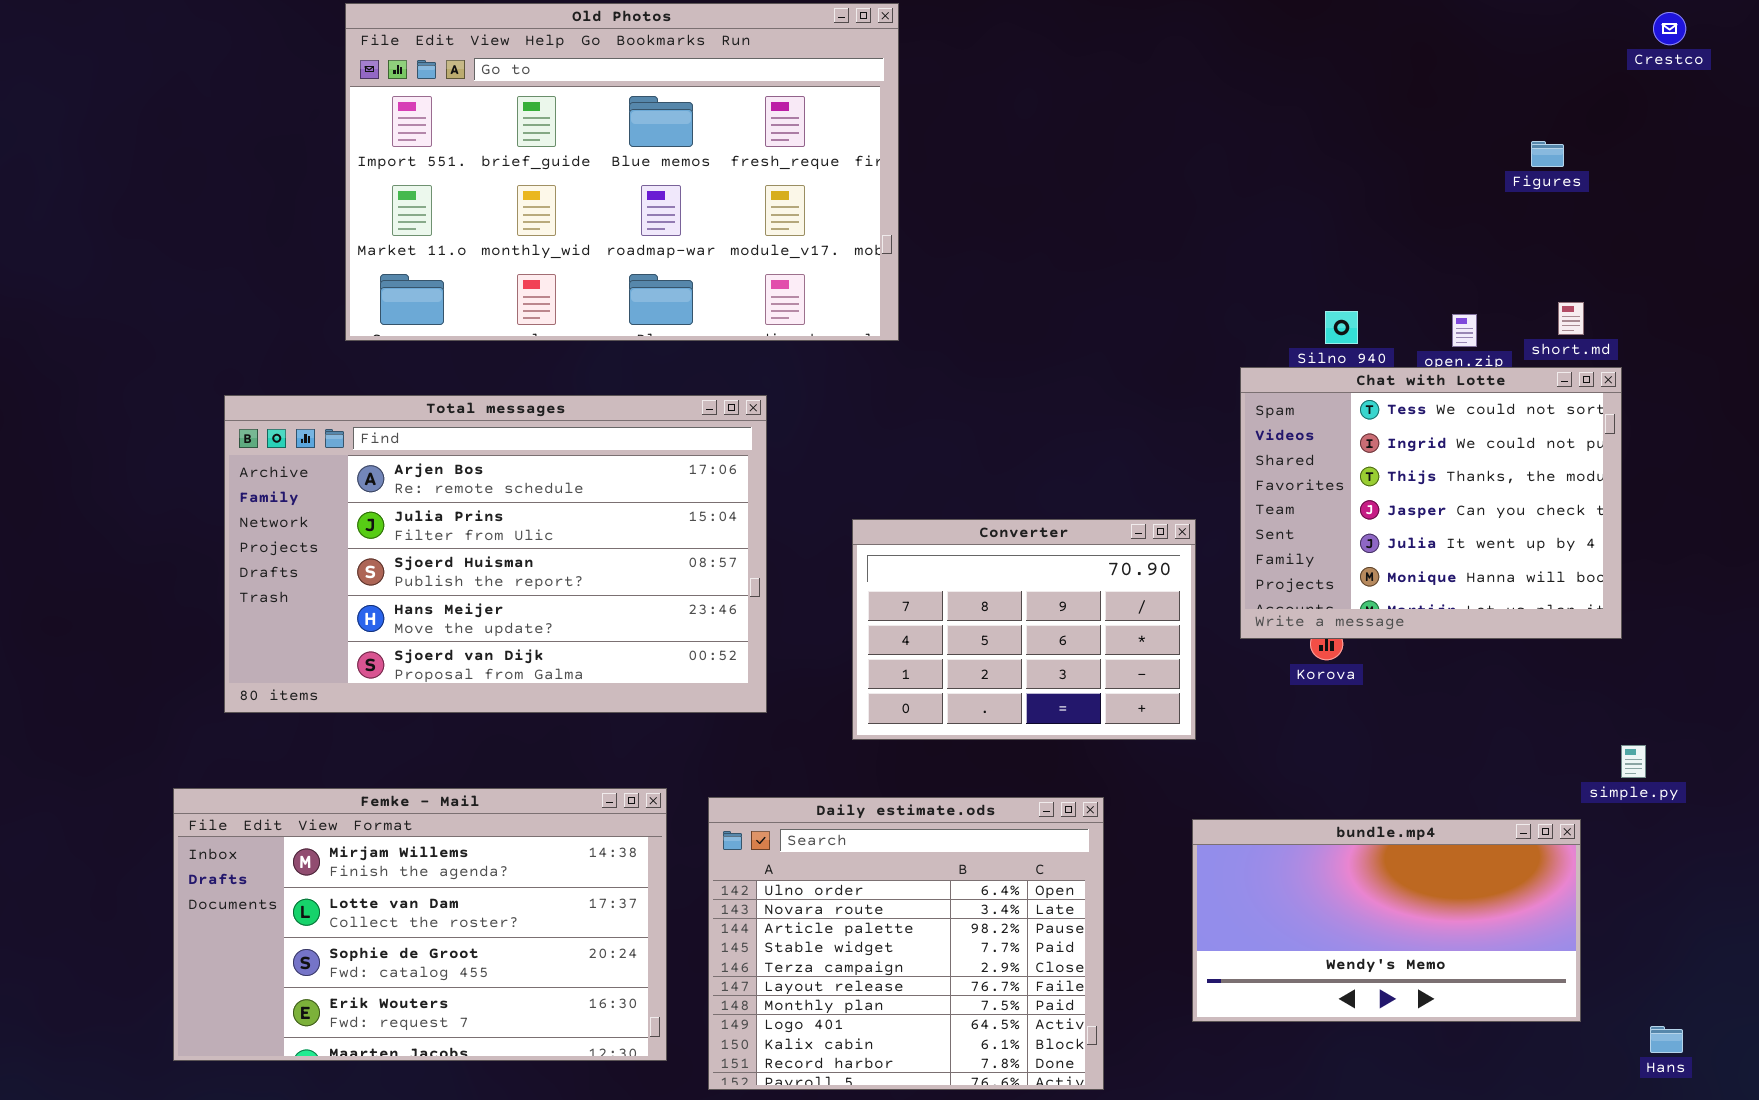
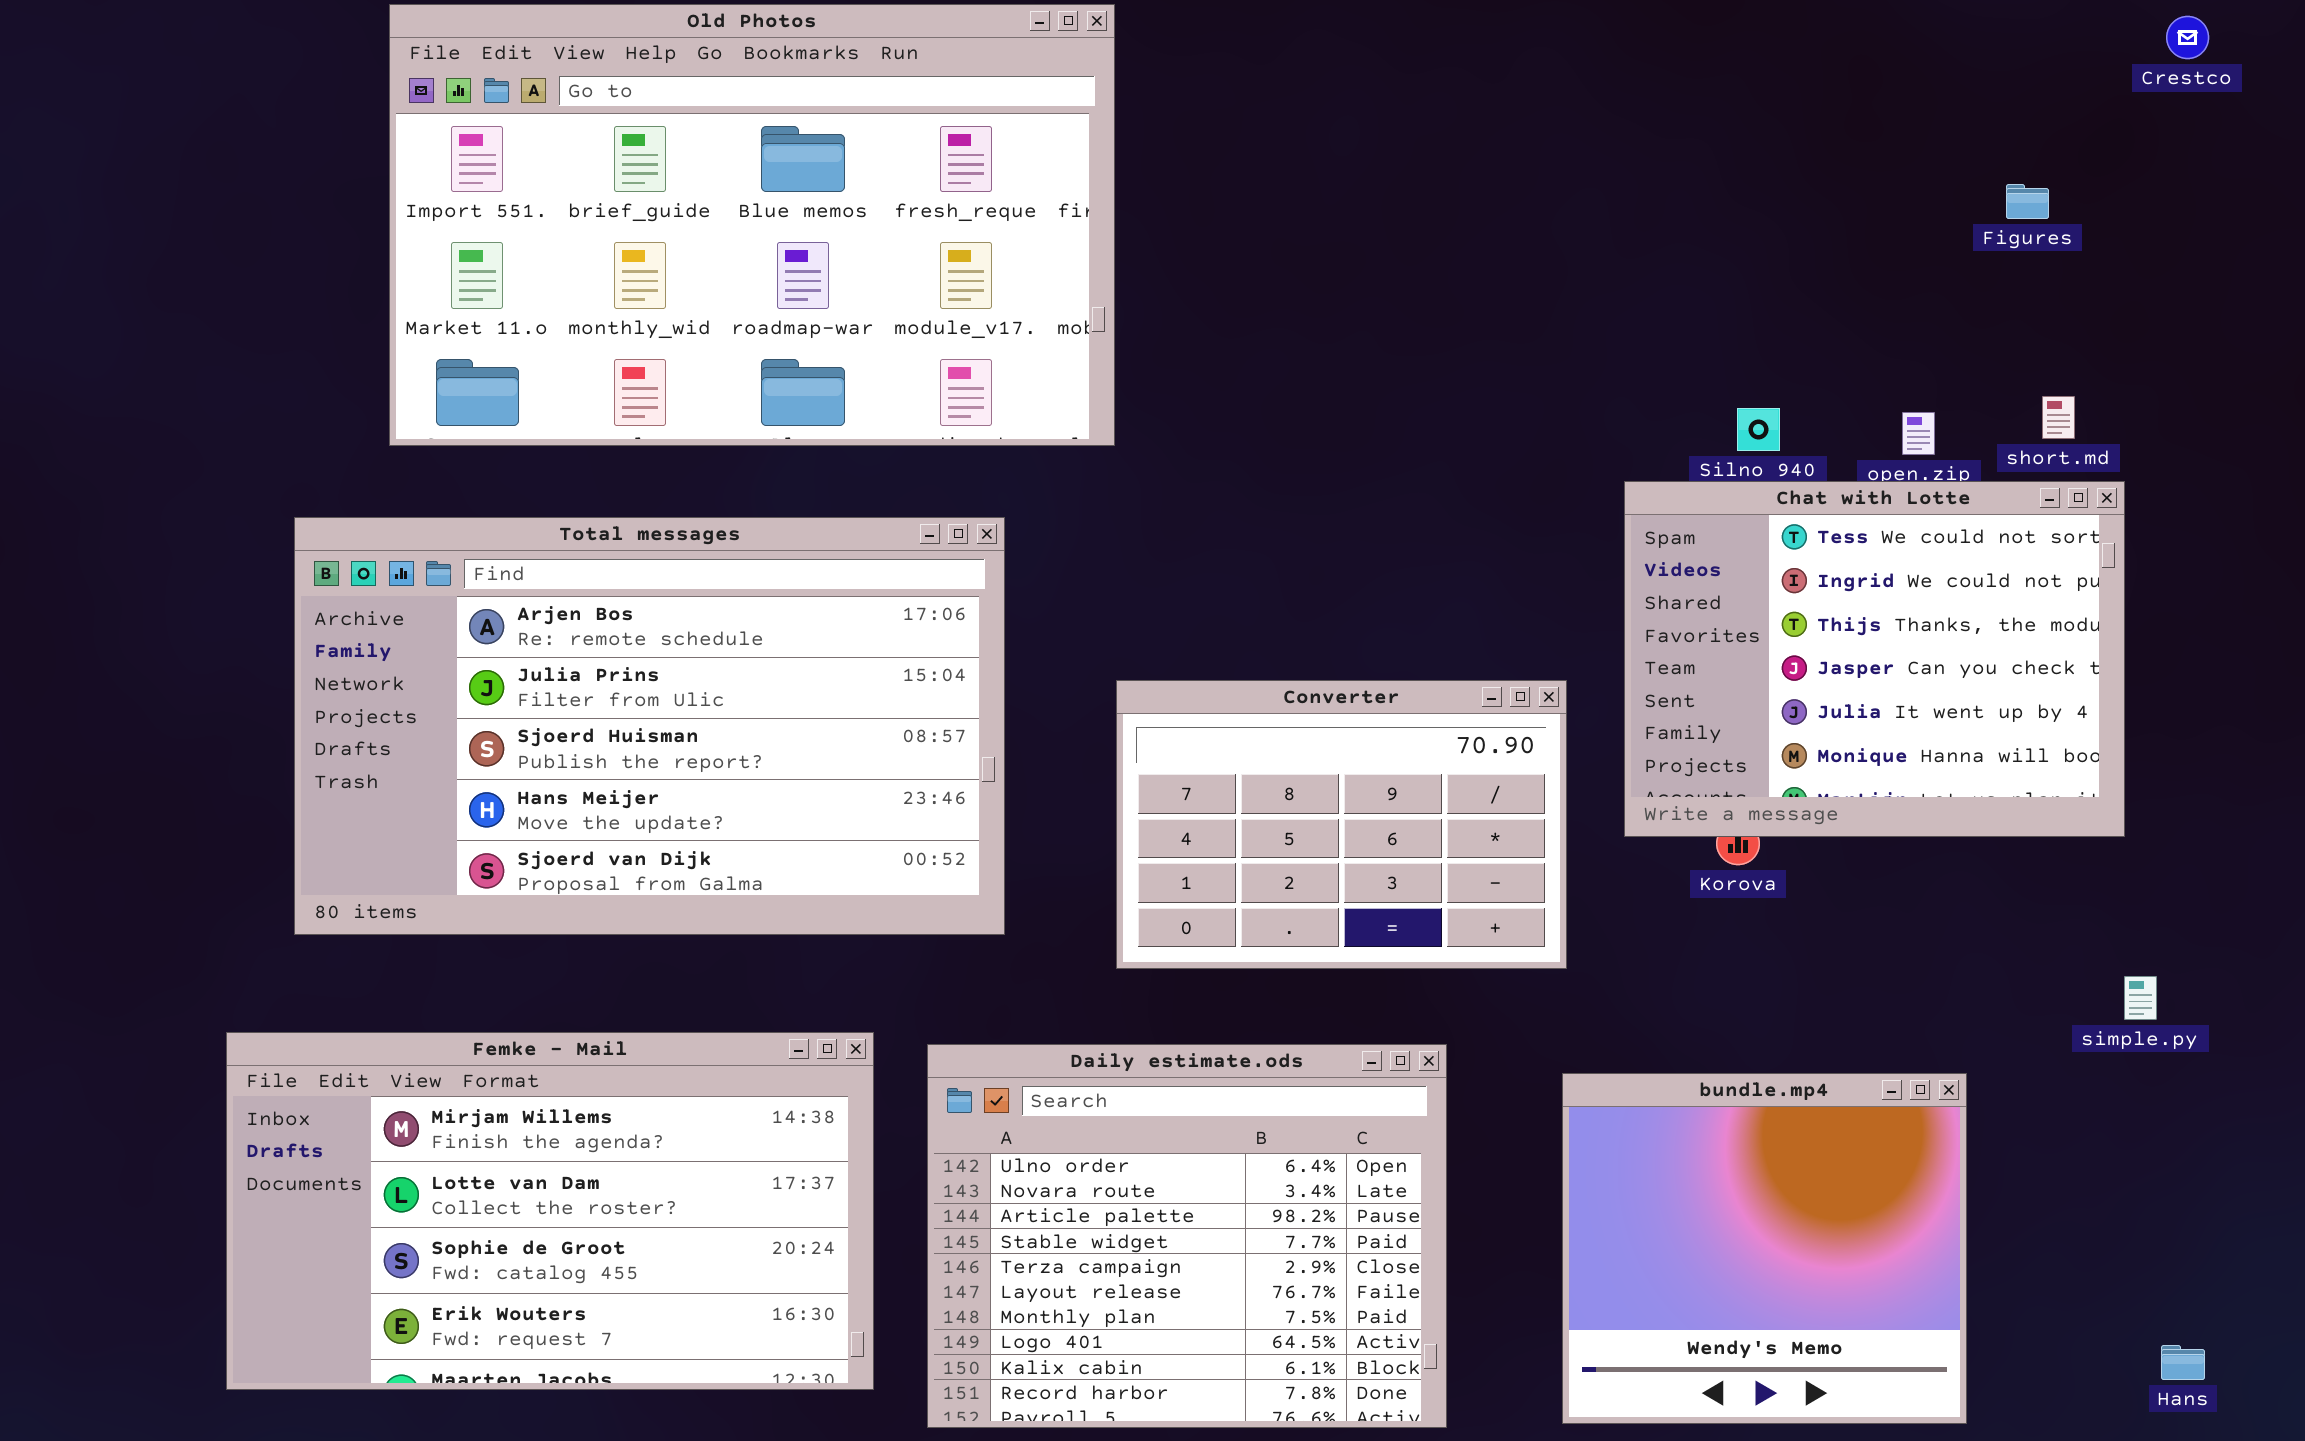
Old Photos: [345,3,899,341] -> [389,4,1115,446], moved
bundle.mp4: [1192,819,1581,1022] -> [1562,1073,1967,1424], resized

